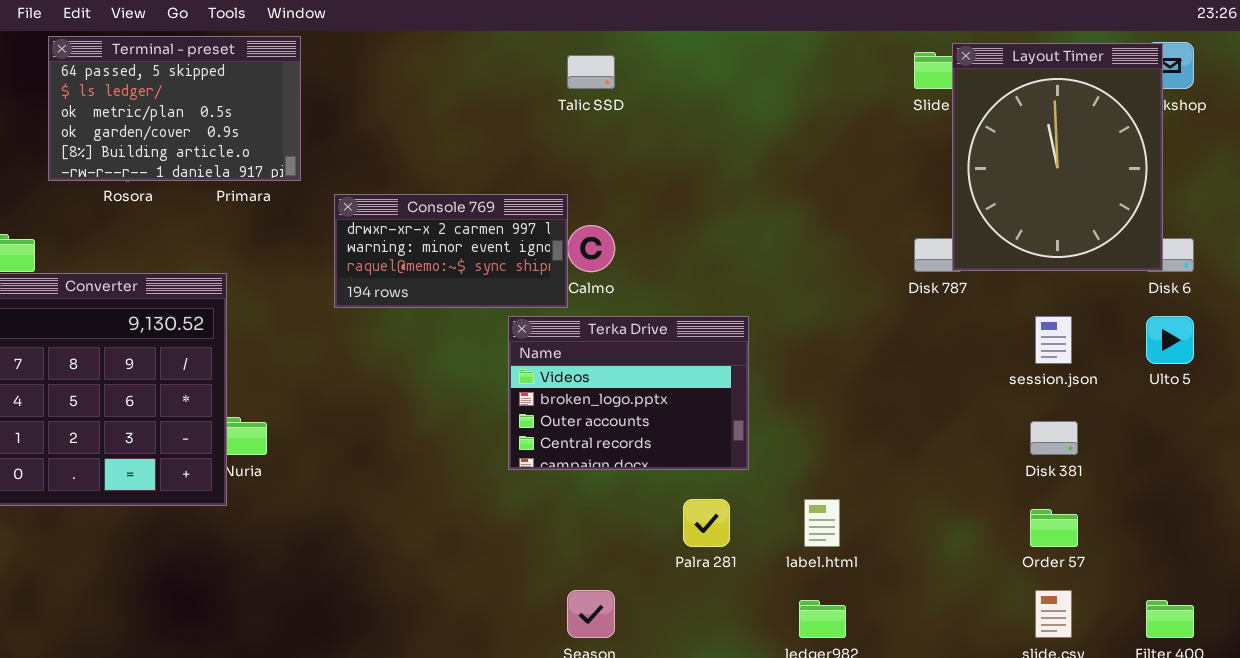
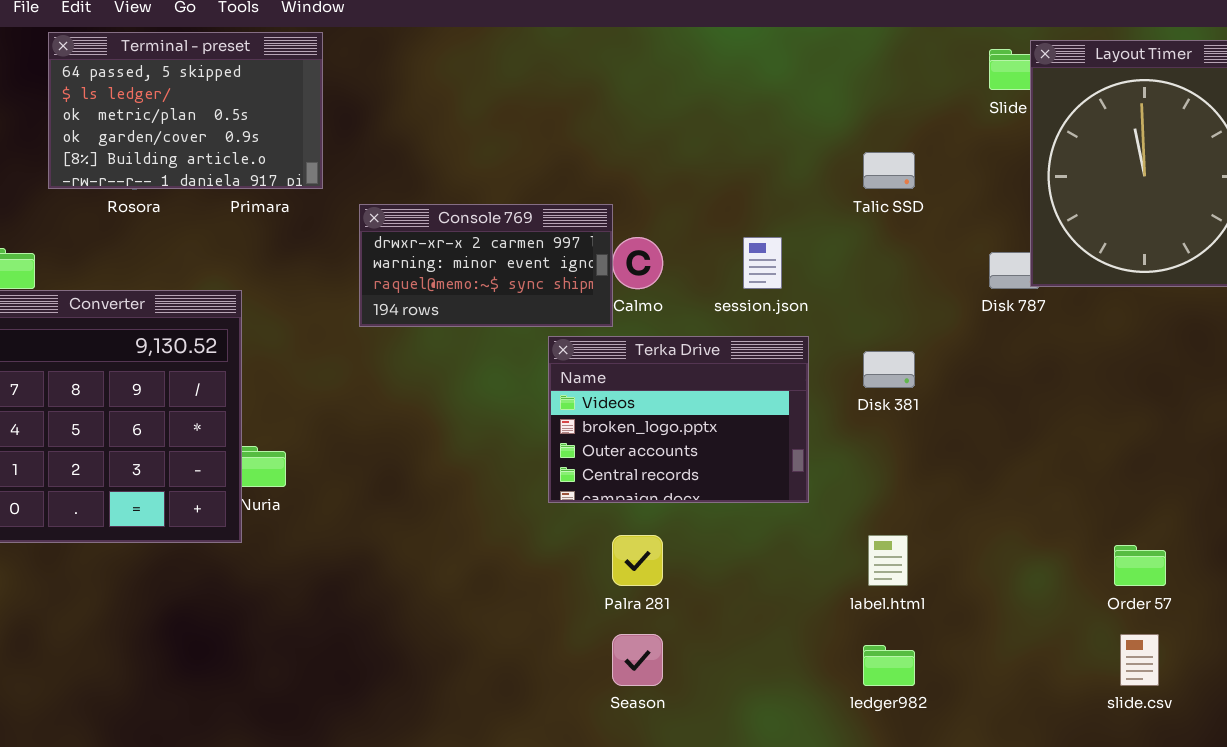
Talic SSD: [567,55,615,89] -> [863,152,915,189], moved
session.json: [1035,316,1072,364] -> [743,237,782,289], moved
Disk 381: [1030,421,1078,455] -> [863,351,915,388], moved
Palra 281: [683,499,730,547] -> [612,535,663,586], moved

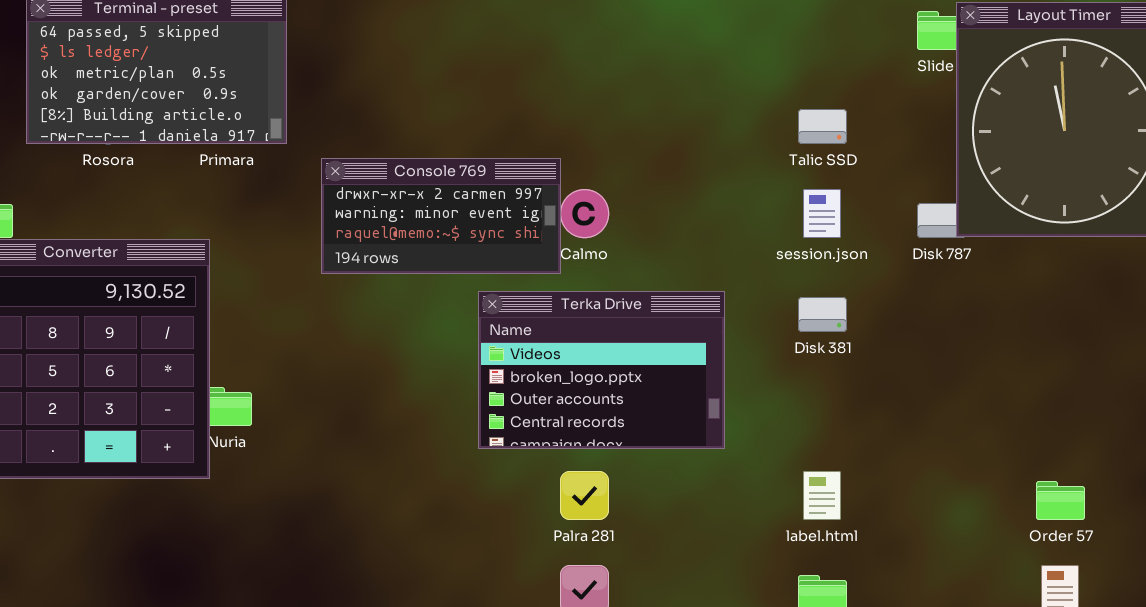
session.json: [743,237,782,289] -> [803,189,841,238], moved
Terka Drive: [548,336,809,503] -> [478,291,725,449], moved

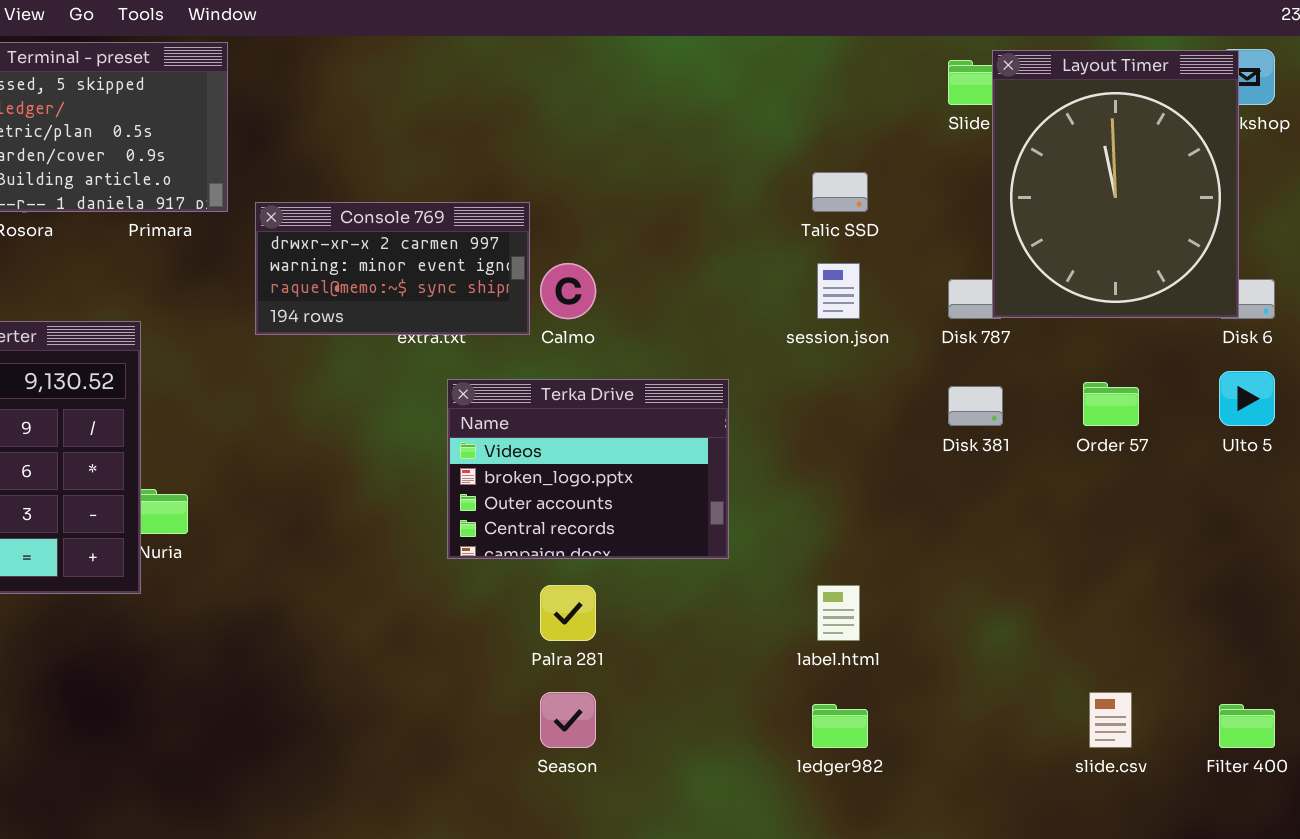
Console 769: [321,158,561,274] -> [255,202,530,335], moved
Disk 381: [798,297,847,332] -> [948,386,1003,426], moved
Order 57: [1036,481,1085,520] -> [1083,382,1139,426], moved

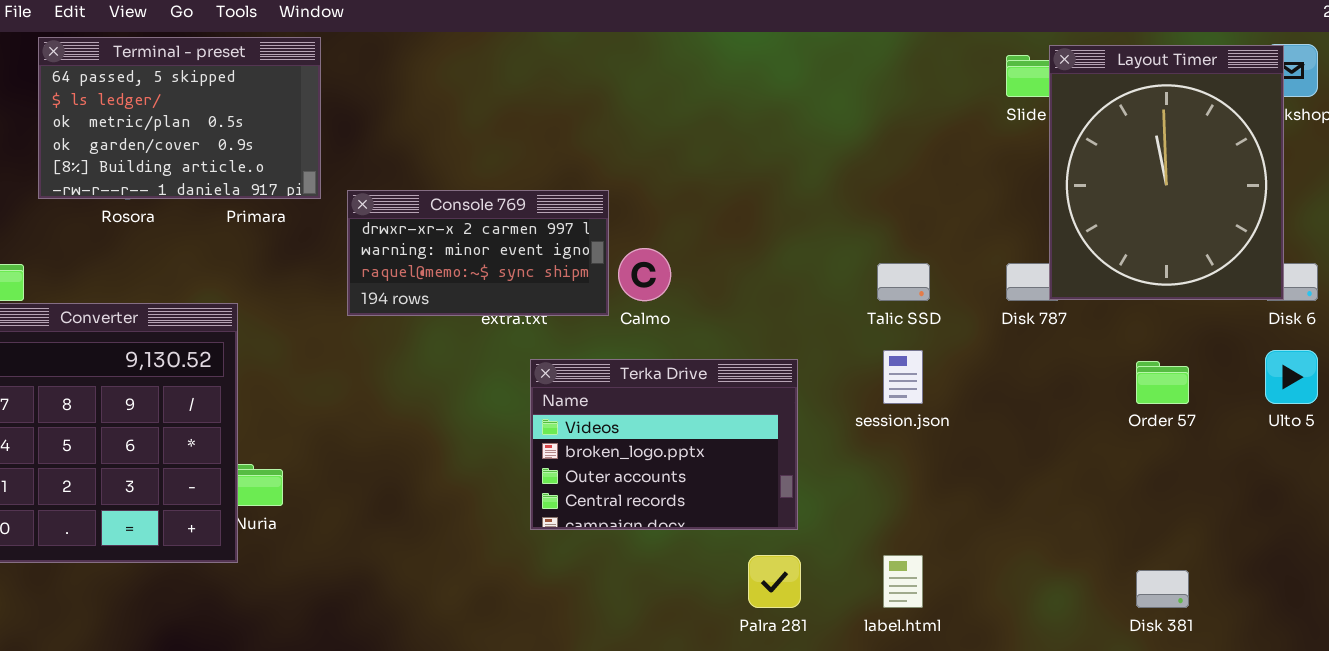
Talic SSD: [812,172,868,212] -> [877,263,930,301], moved
session.json: [817,263,860,319] -> [883,350,923,404], moved
Disk 381: [948,386,1003,426] -> [1136,570,1189,608], moved
Palra 281: [540,585,596,641] -> [748,555,801,608], moved

